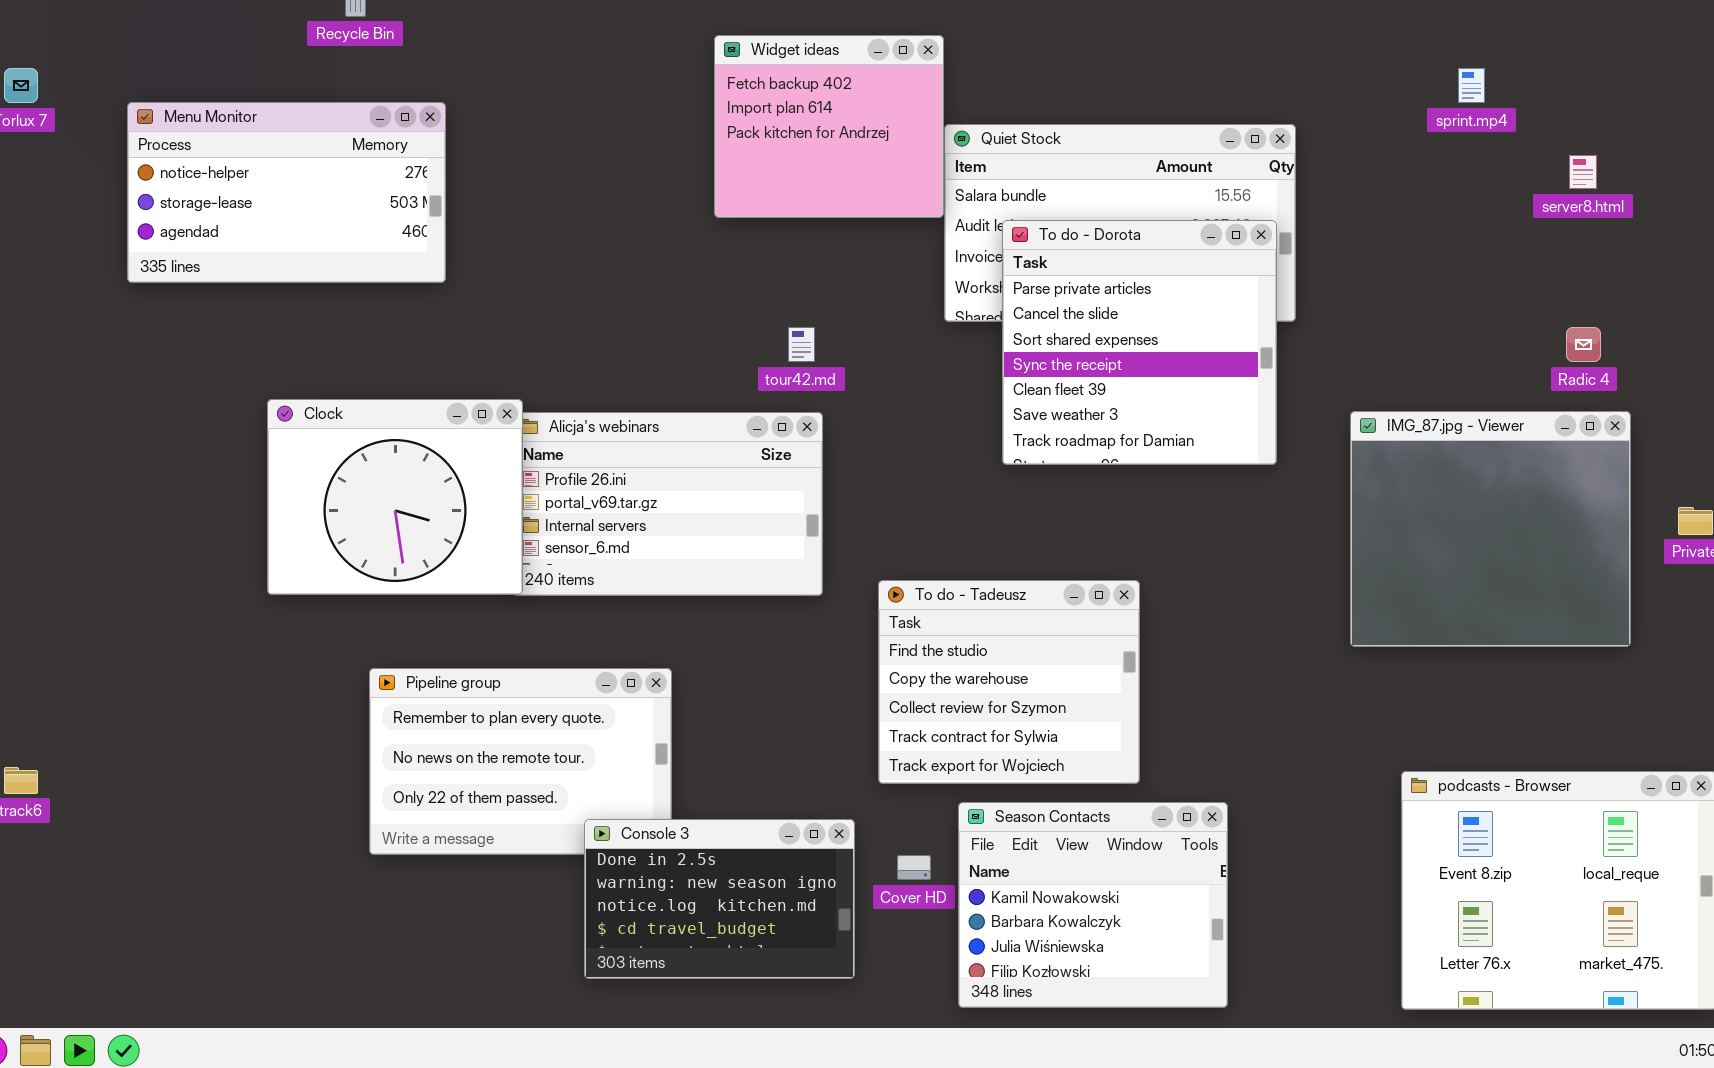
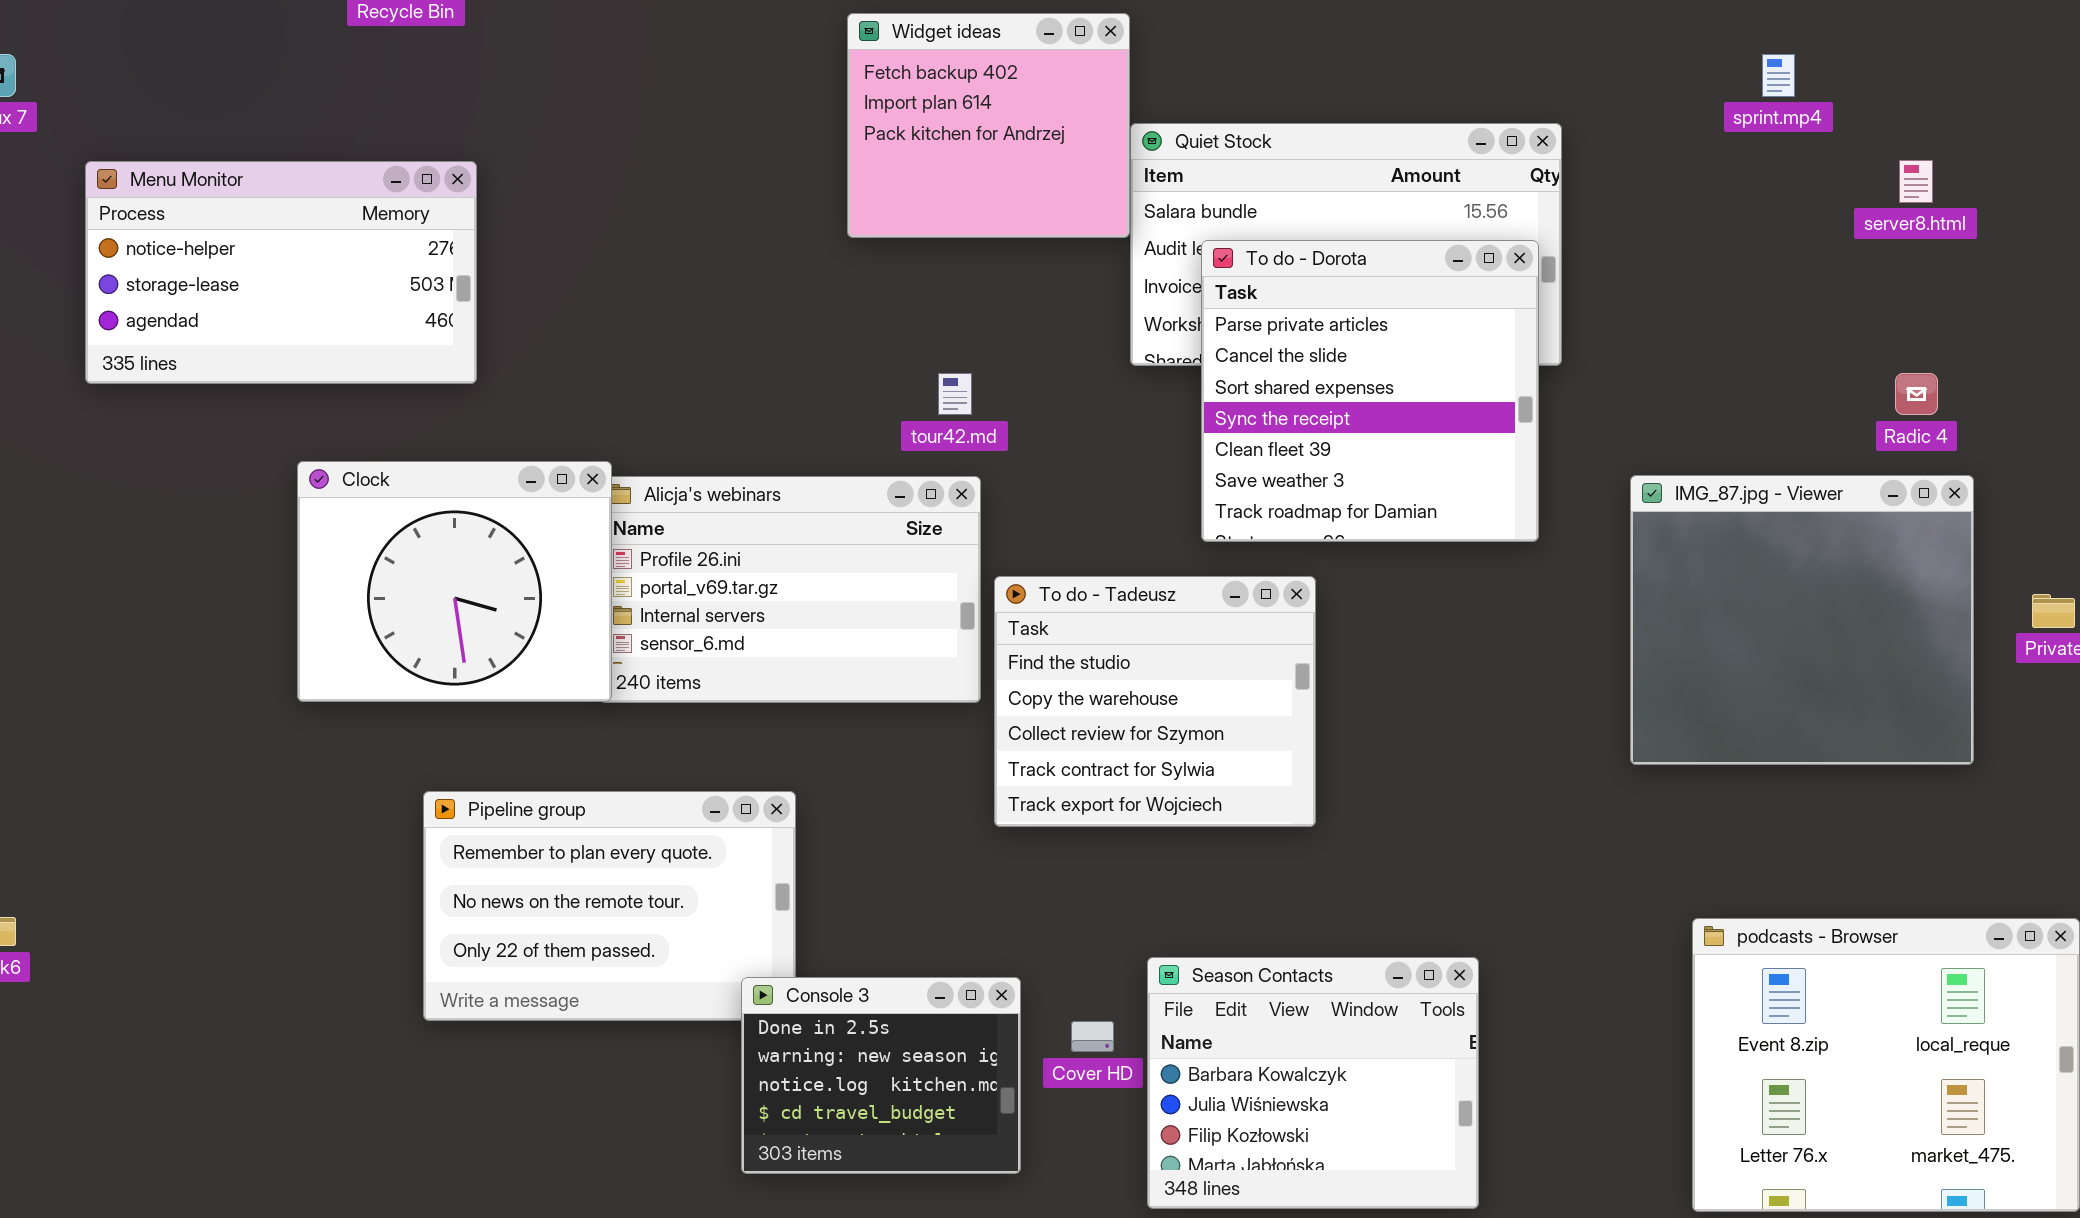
Menu Monitor: [127,102,446,283] -> [85,161,477,384], moved
To do - Tadeusz: [878,580,1140,784] -> [994,576,1316,827], moved
Season Contacts: [958,802,1228,1008] -> [1147,957,1479,1209], scrolled down 1 row
Console 3: [584,819,855,979] -> [741,977,1021,1174], resized

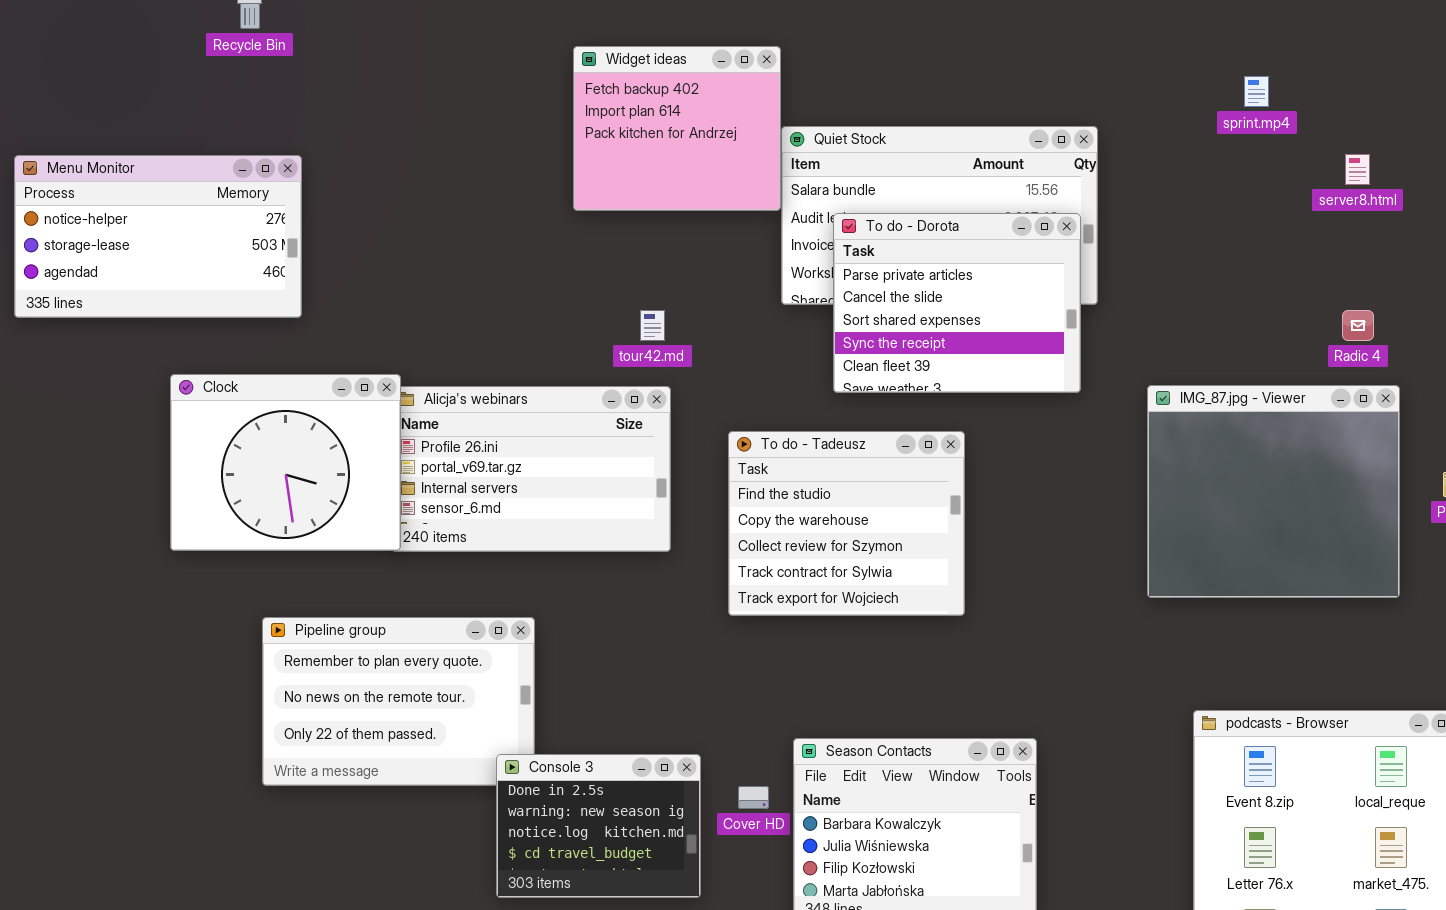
To do - Dorota: [1201,240,1539,542] -> [833,213,1081,393], resized
To do - Tadeusz: [994,576,1316,827] -> [728,431,965,616], moved

